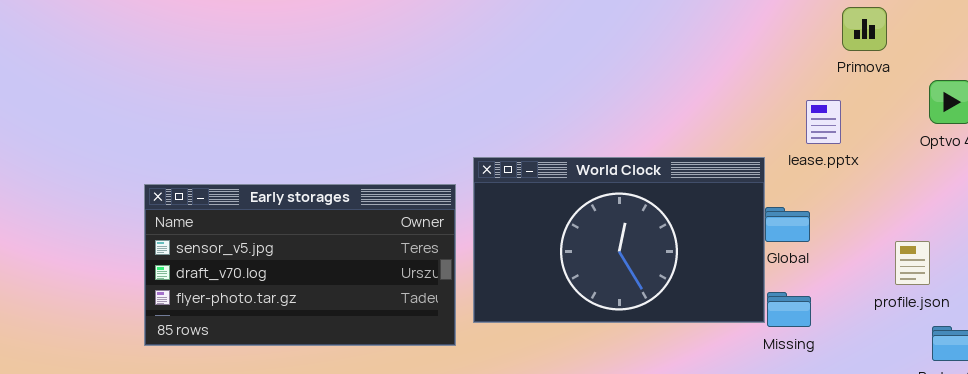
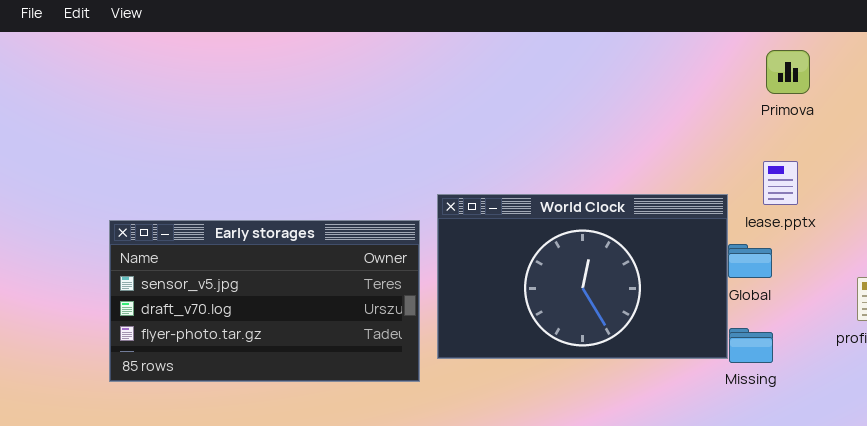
Primova: [842,7,887,51] -> [766,50,810,94], moved
lease.pptx: [806,100,841,144] -> [763,161,798,205], moved

